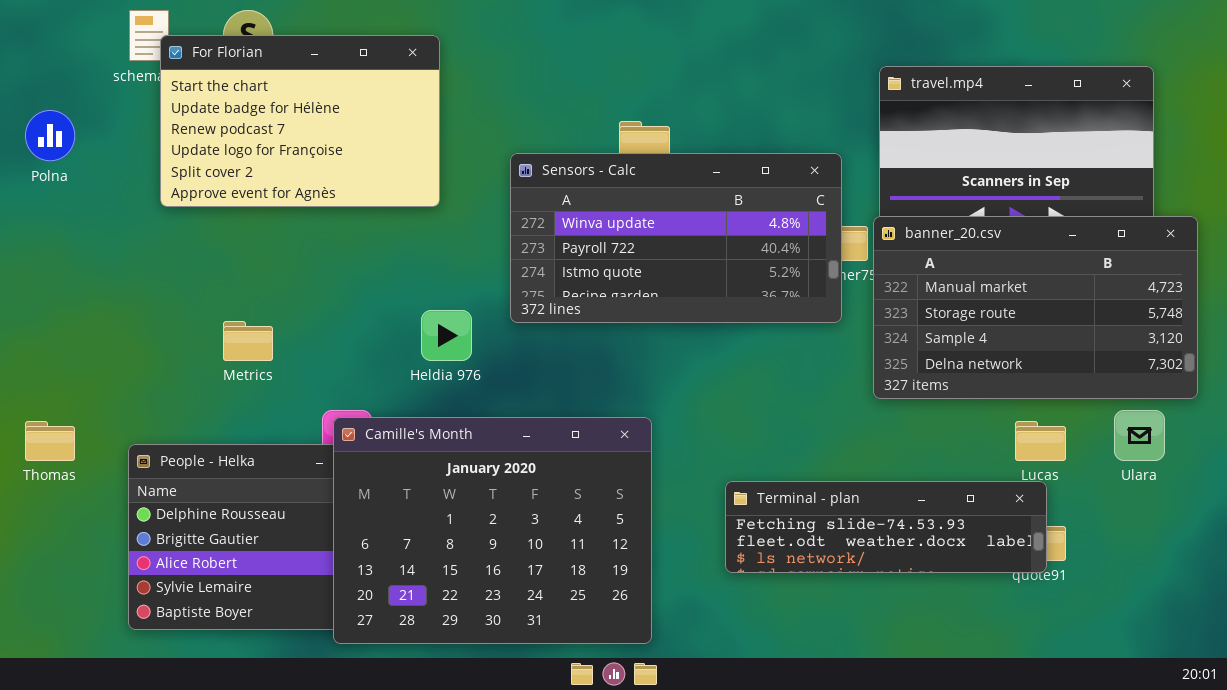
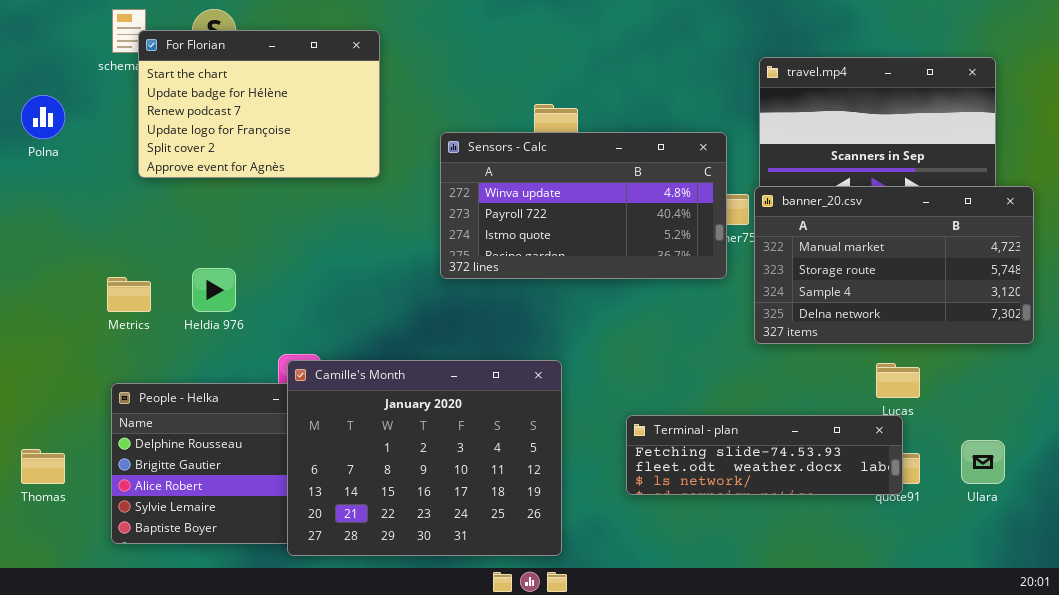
Heldia 976: [421,310,472,361] -> [192,268,236,312], moved
Metrics: [223,321,273,361] -> [107,277,151,312], moved
Ulara: [1114,410,1165,461] -> [961,440,1005,484], moved
Thomas: [25,421,75,461] -> [21,449,65,484], moved

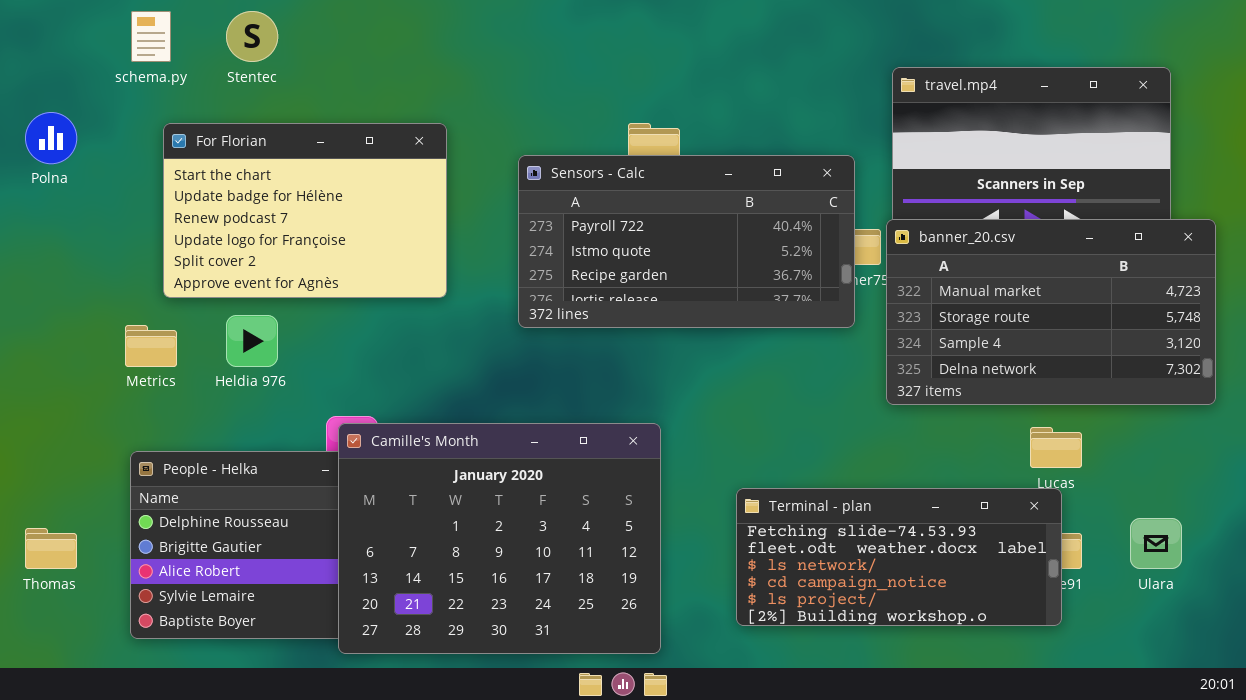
For Florian: [138,30,380,178] -> [163,123,447,298], moved
Sensors - Calc: [440,132,727,279] -> [518,155,855,328], scrolled down 1 row
Terminal - plan: [626,415,903,495] -> [736,488,1062,626], resized

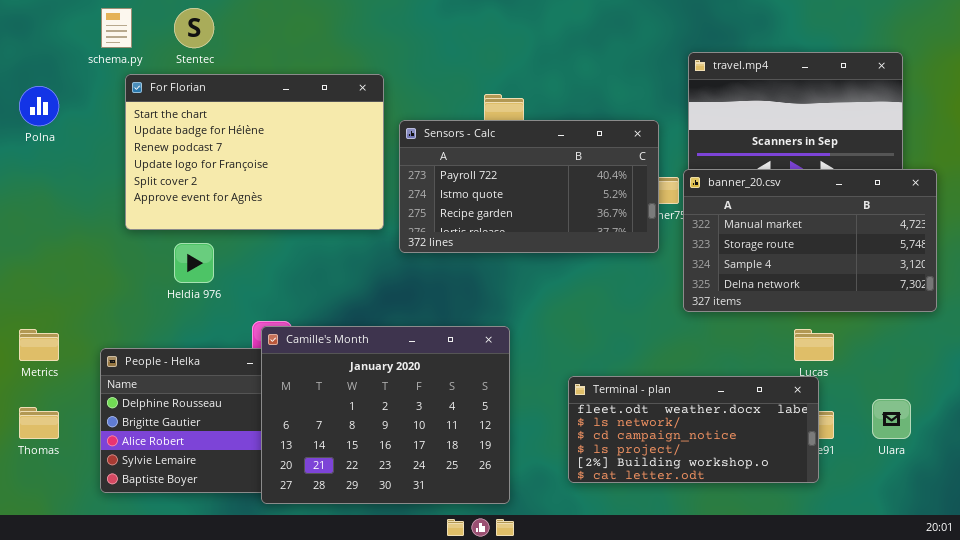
For Florian: [163,123,447,298] -> [125,74,384,230], resized
Metrics: [125,325,177,367] -> [19,329,59,361], moved
Terminal - plan: [736,488,1062,626] -> [568,376,819,483], scrolled down 1 row

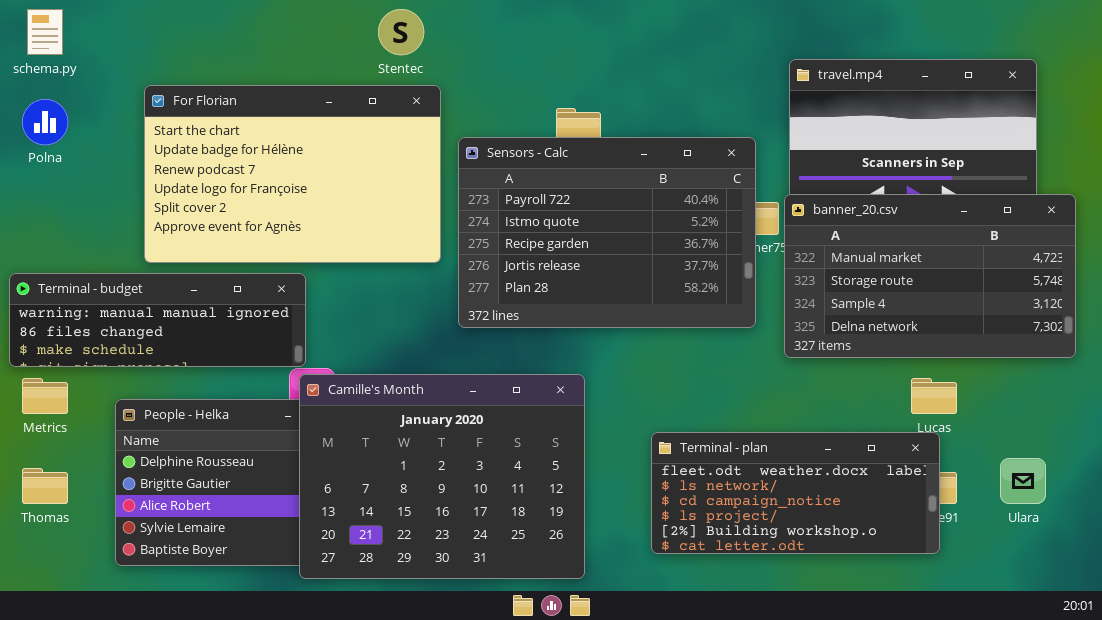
schema.py: [101,8,132,48] -> [27,9,63,55], moved
Stentec: [174,8,214,48] -> [378,9,424,55], moved
Sensors - Calc: [399,120,659,253] -> [458,137,756,328], resized
Terminal - budget: none -> [9,273,306,367], opened

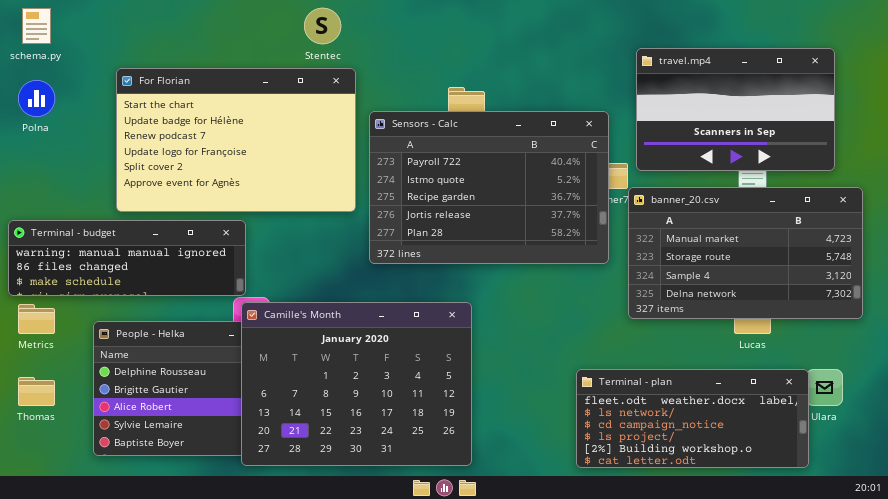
banner_20.csv: [784,194,1076,358] -> [628,187,863,319], moved
Terminal - plan: [651,432,940,554] -> [576,369,809,468], moved

